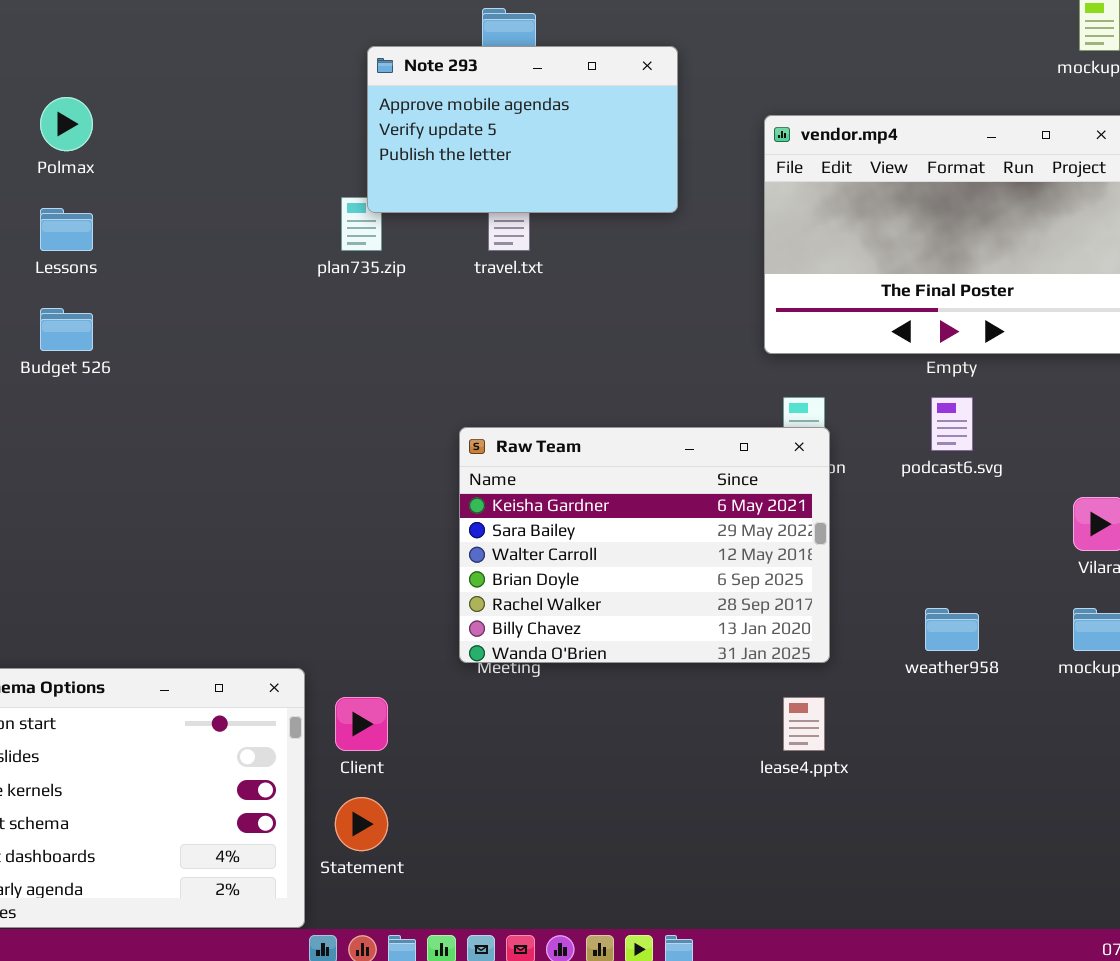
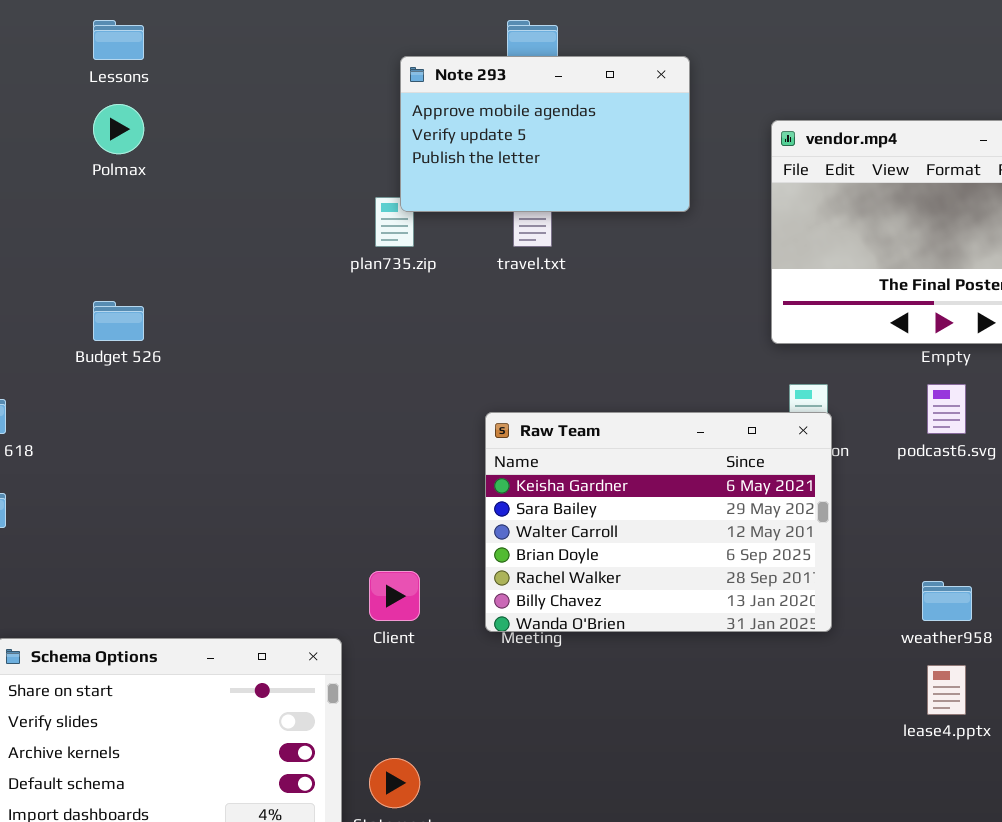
Lessons: [40,208,93,251] -> [93,20,144,60], moved
Client: [335,697,388,751] -> [369,571,420,621], moved
lease4.pptx: [783,697,825,751] -> [927,665,966,715], moved

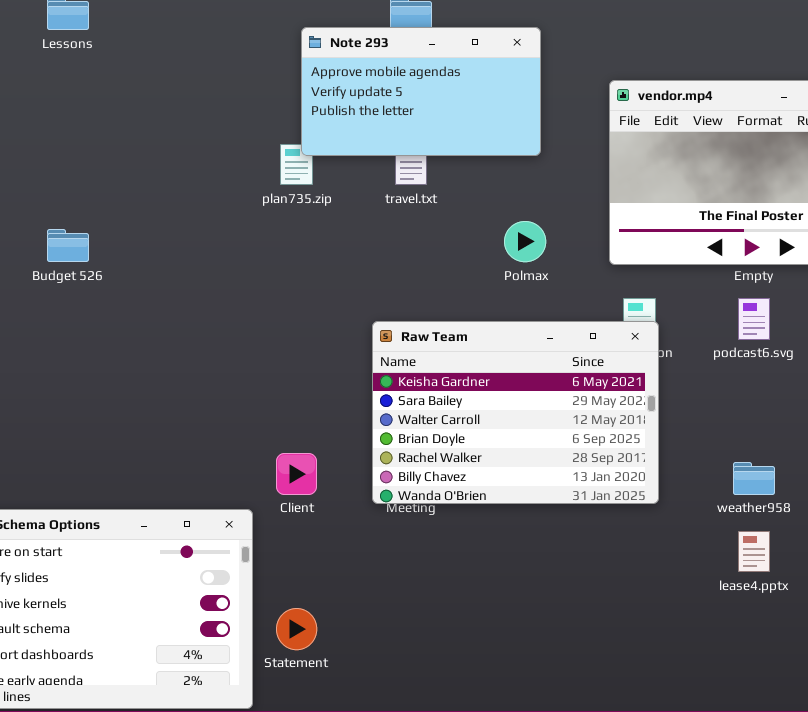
Polmax: [93,104,144,154] -> [504,221,546,262], moved

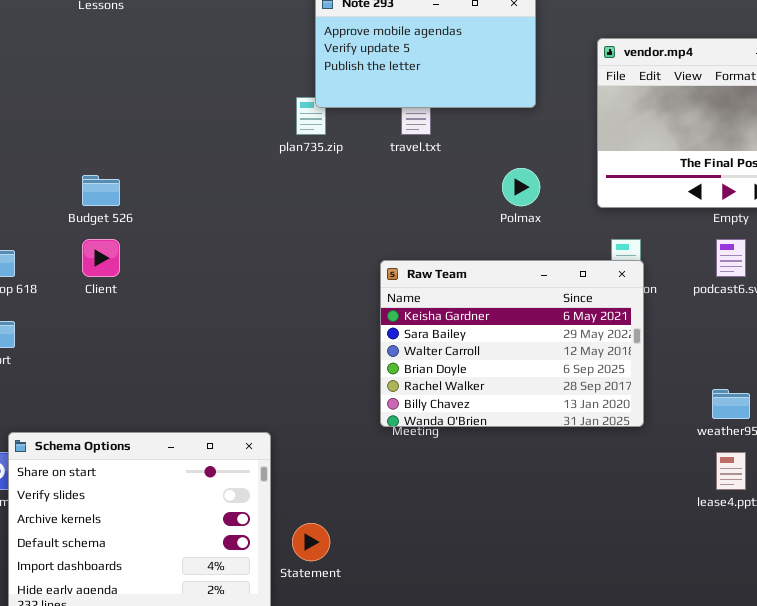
Client: [276,453,317,495] -> [82,239,120,277], moved

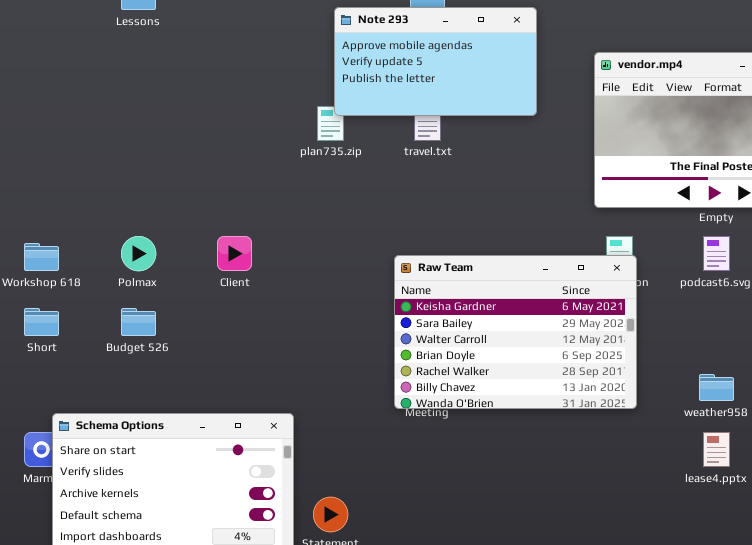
Polmax: [502,168,540,206] -> [121,236,156,271], moved
Budget 526: [82,175,120,206] -> [121,308,156,336], moved
Client: [82,239,120,277] -> [217,236,252,271], moved

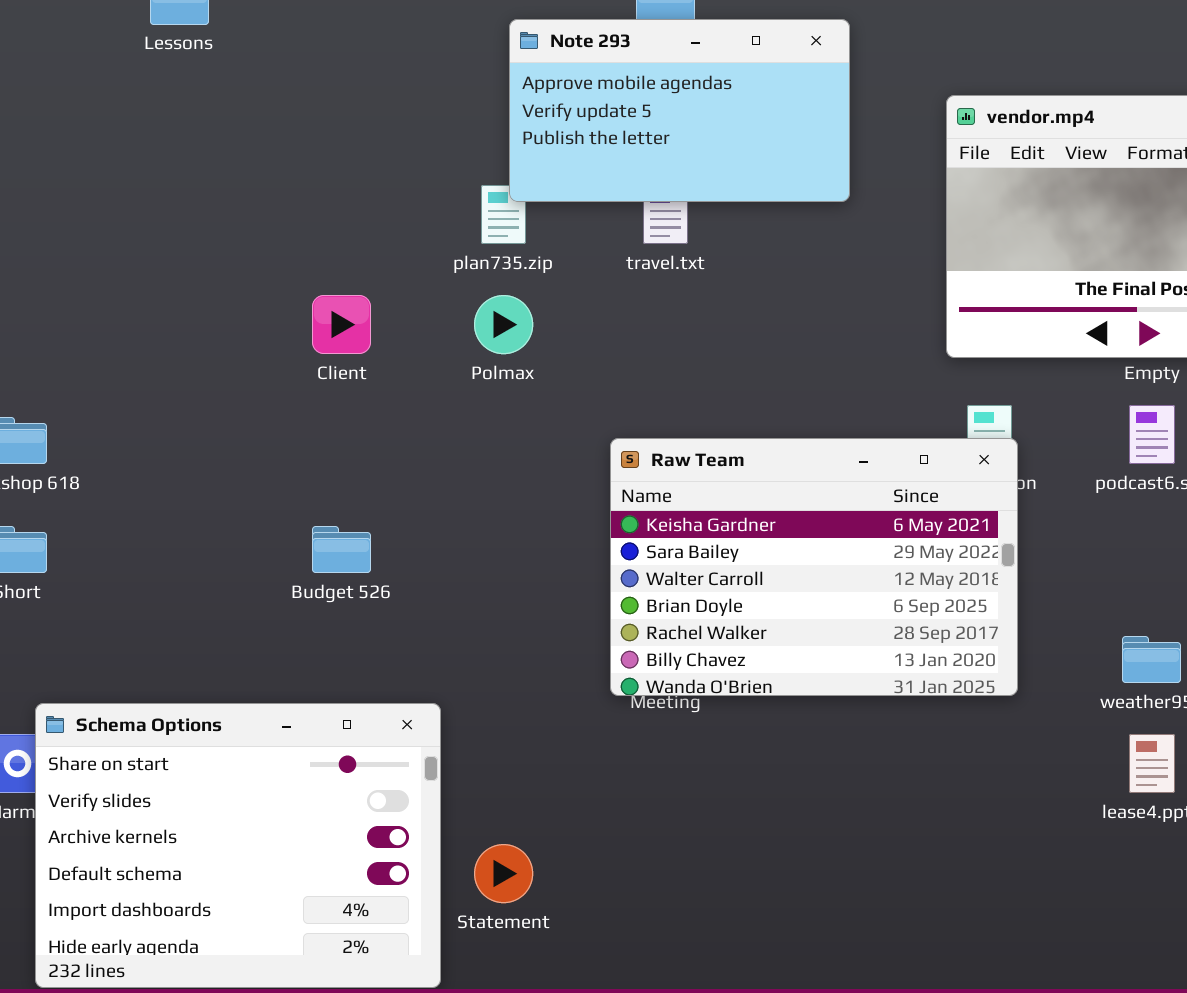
Polmax: [121,236,156,271] -> [474,295,533,354], moved
Client: [217,236,252,271] -> [312,295,371,354], moved
Budget 526: [121,308,156,336] -> [312,526,371,573], moved

